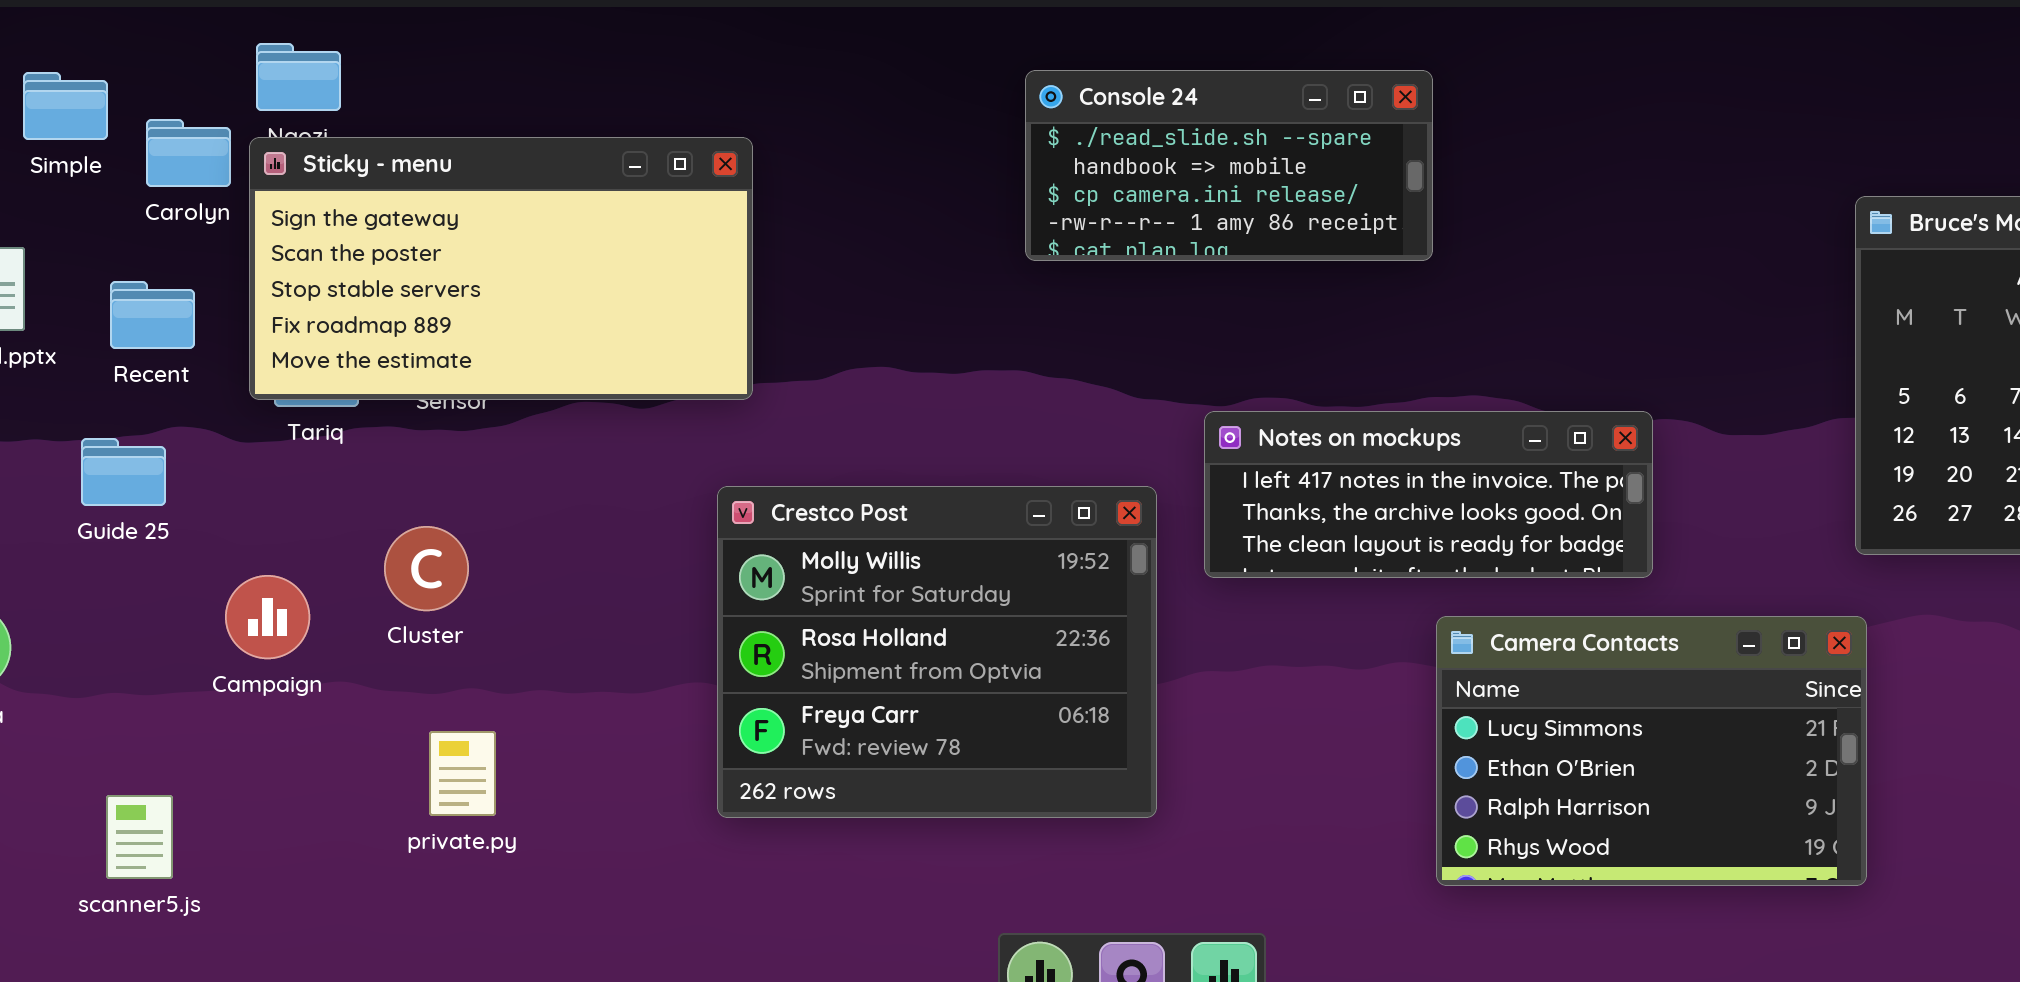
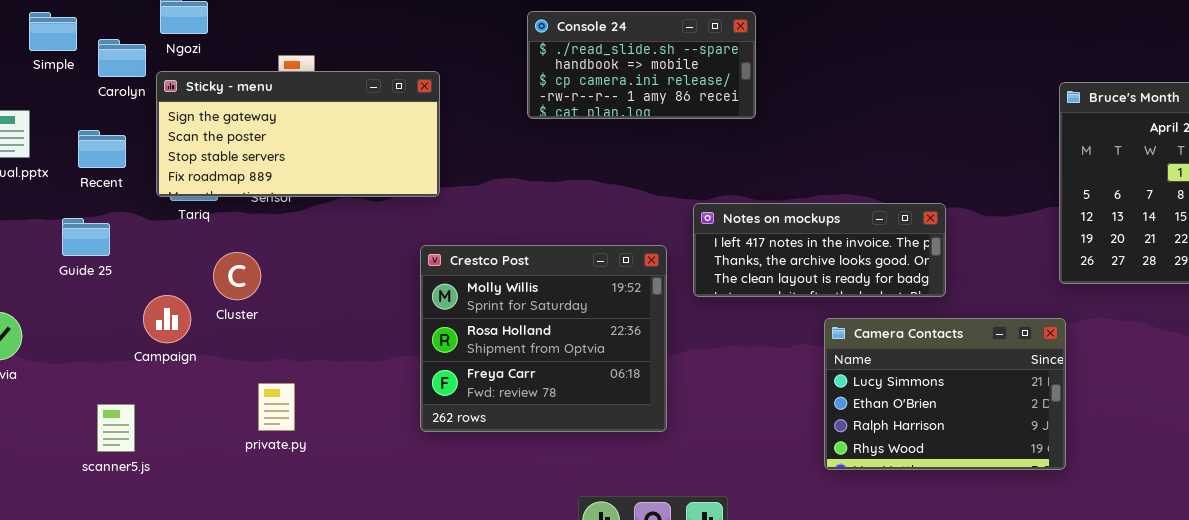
Console 24: [1025,70,1433,261] -> [527,11,756,119], moved
Sticky - menu: [249,137,753,400] -> [156,71,440,197], resized
Cluster: [384,526,469,611] -> [213,252,261,300], moved
scanner5.js: [106,795,173,879] -> [97,404,135,452], moved

